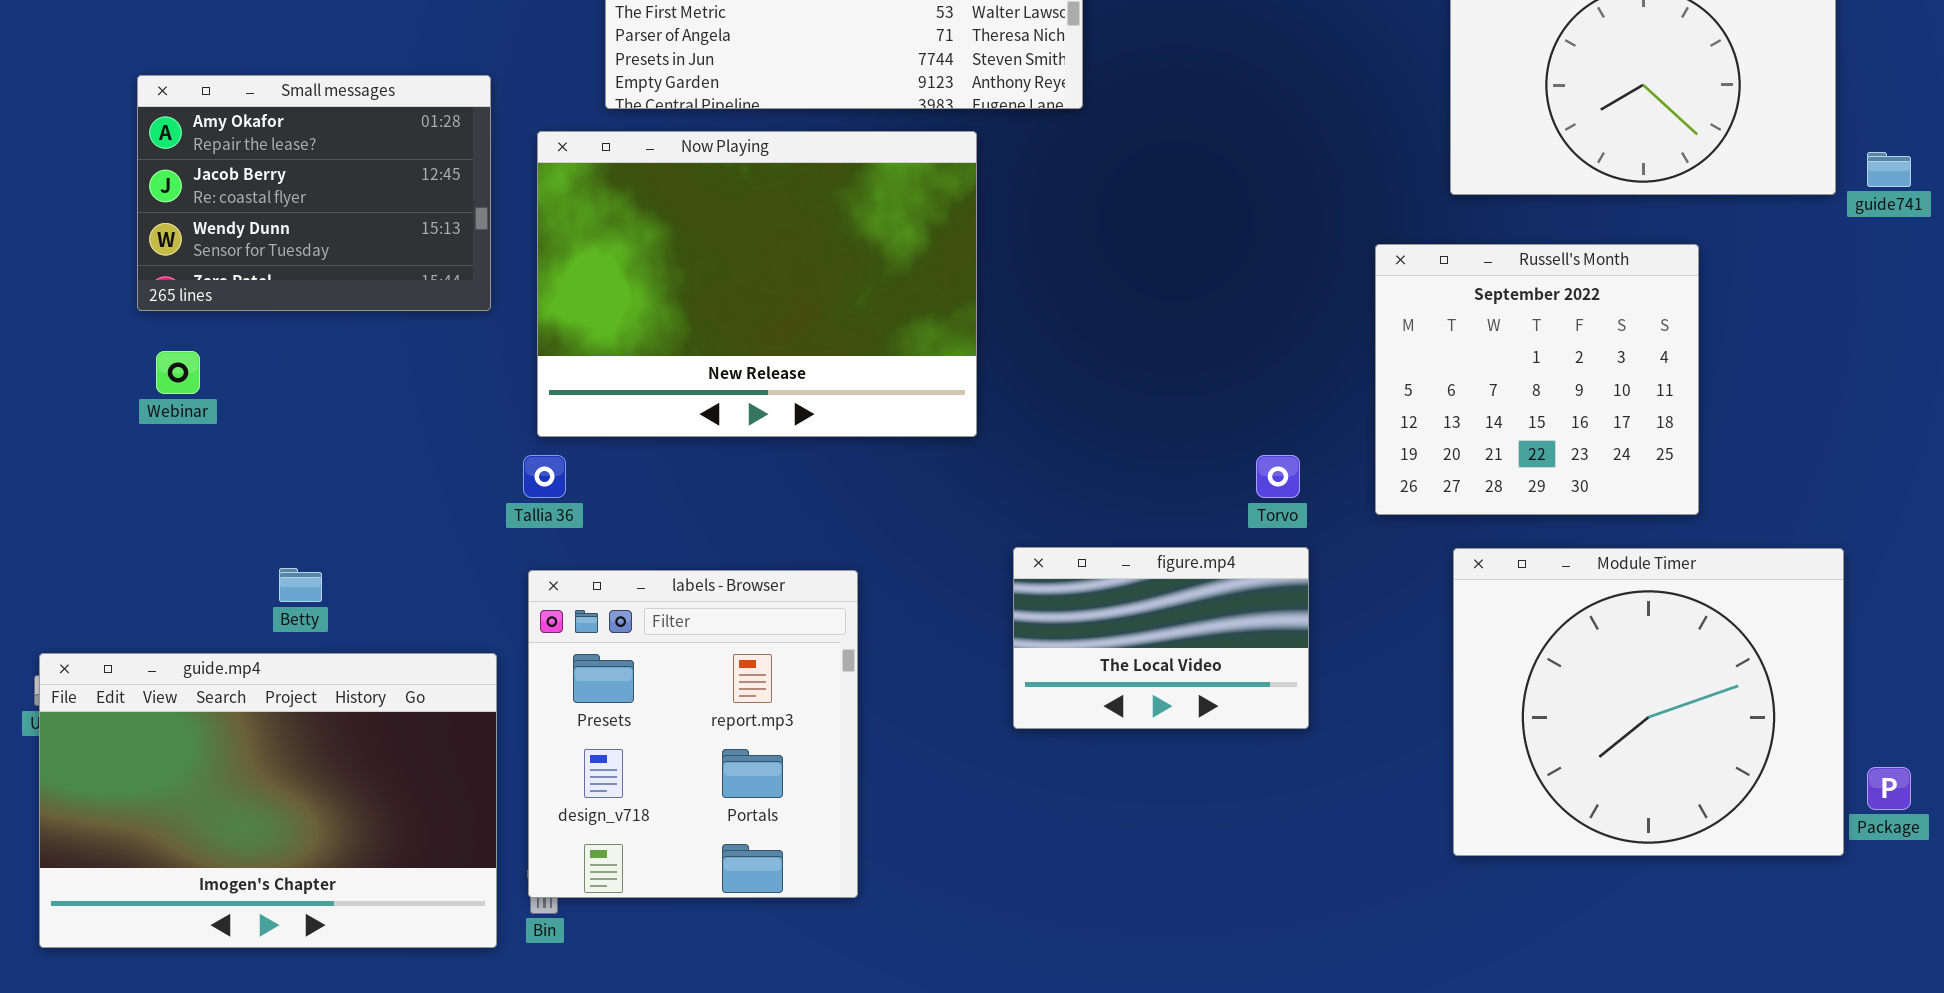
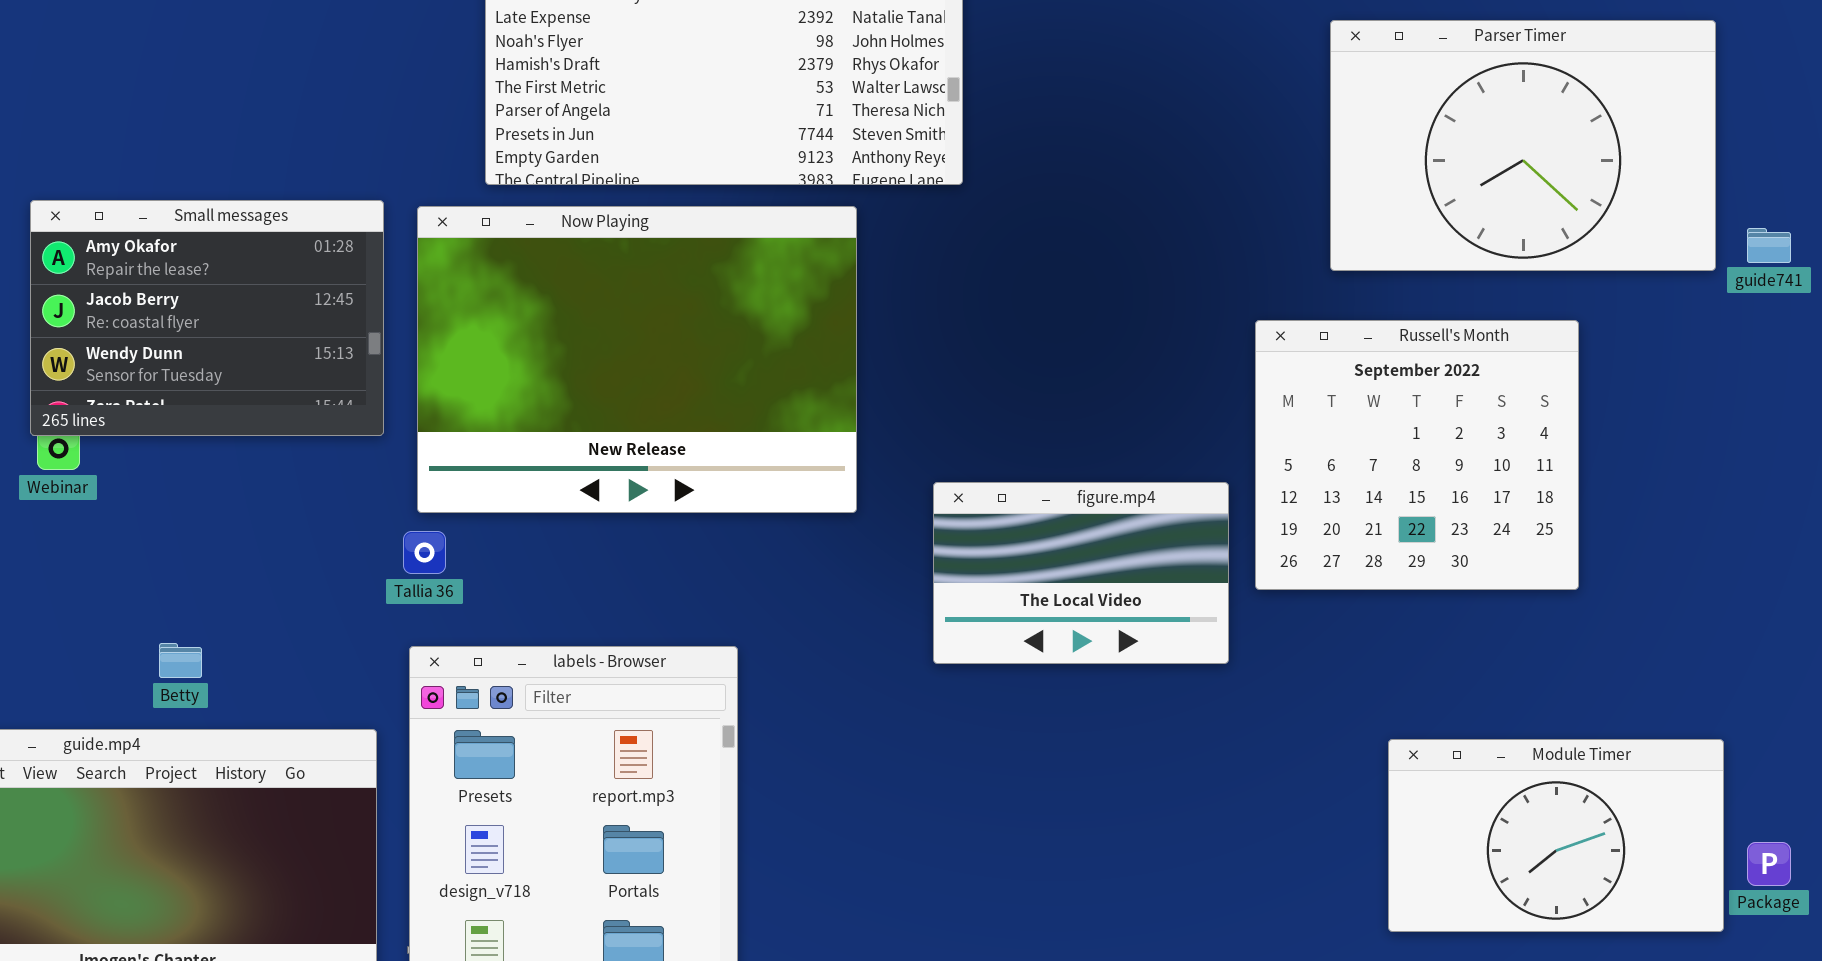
Small messages: [137,75,491,311] -> [30,200,384,436], moved
figure.mp4: [1013,547,1309,729] -> [933,482,1229,664], moved
Module Timer: [1453,548,1844,856] -> [1388,739,1724,932], resized

